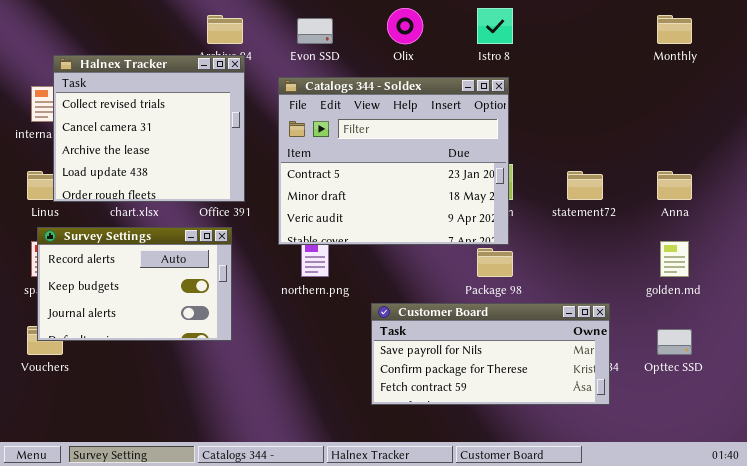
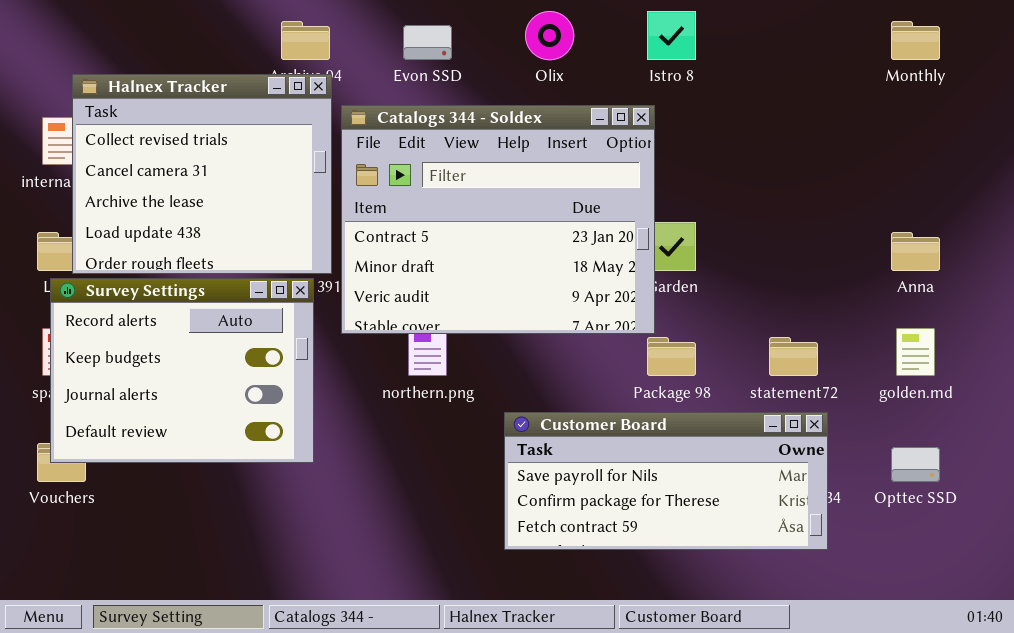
Catalogs 344 - Soldex: [278,77,509,245] -> [341,105,655,334], moved
statement72: [567,171,603,200] -> [769,337,818,376], moved
Survey Settings: [37,227,232,341] -> [50,278,314,463], resized

